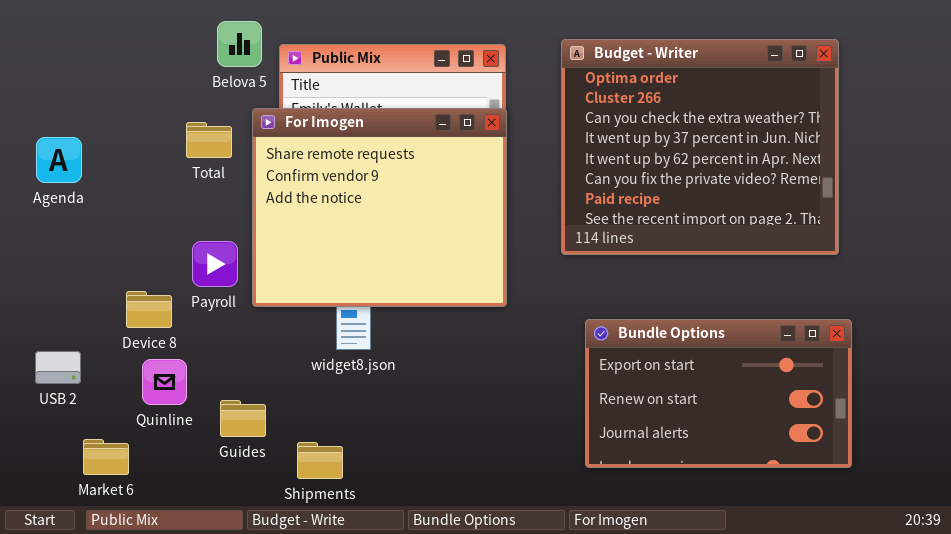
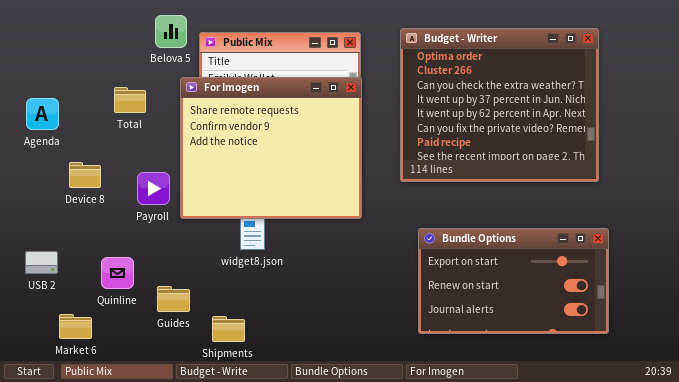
Total: [186,122,232,158] -> [114,87,146,113], moved
Device 8: [126,291,172,328] -> [69,162,101,188], moved

